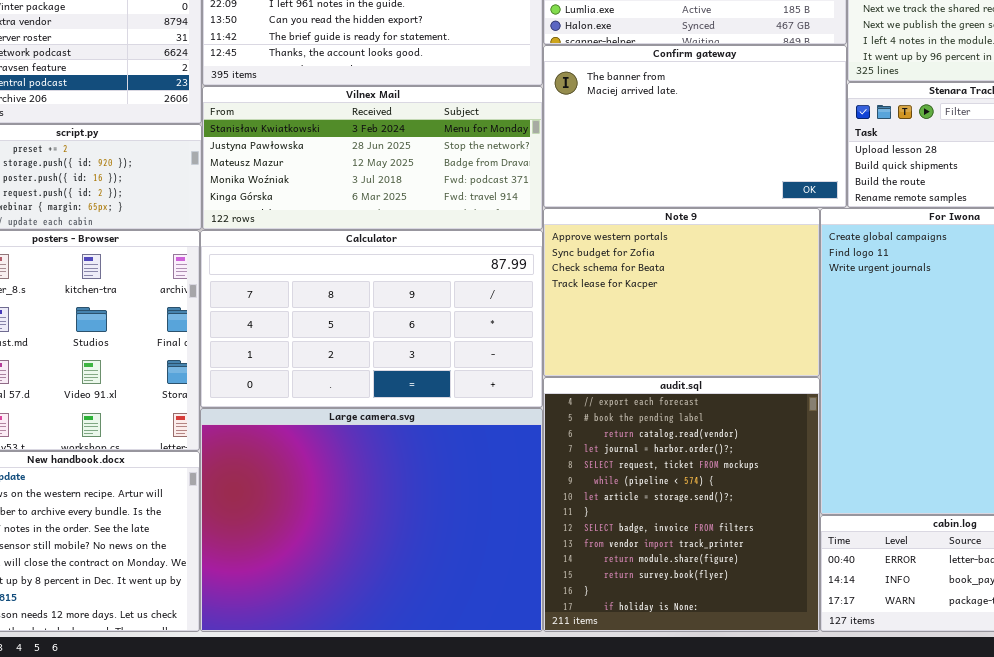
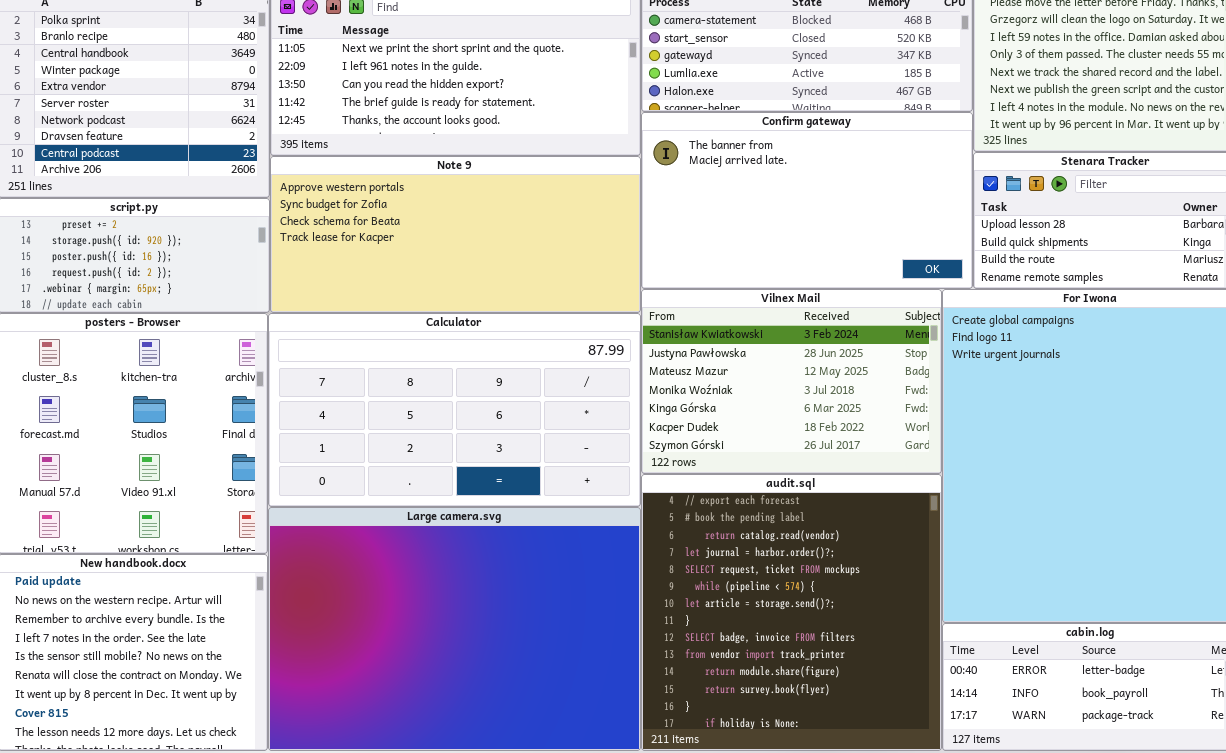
Vilnex Mail: [202,86,543,230] -> [641,289,942,474], moved, resized
Note 9: [543,208,820,377] -> [270,156,641,313], moved, resized

